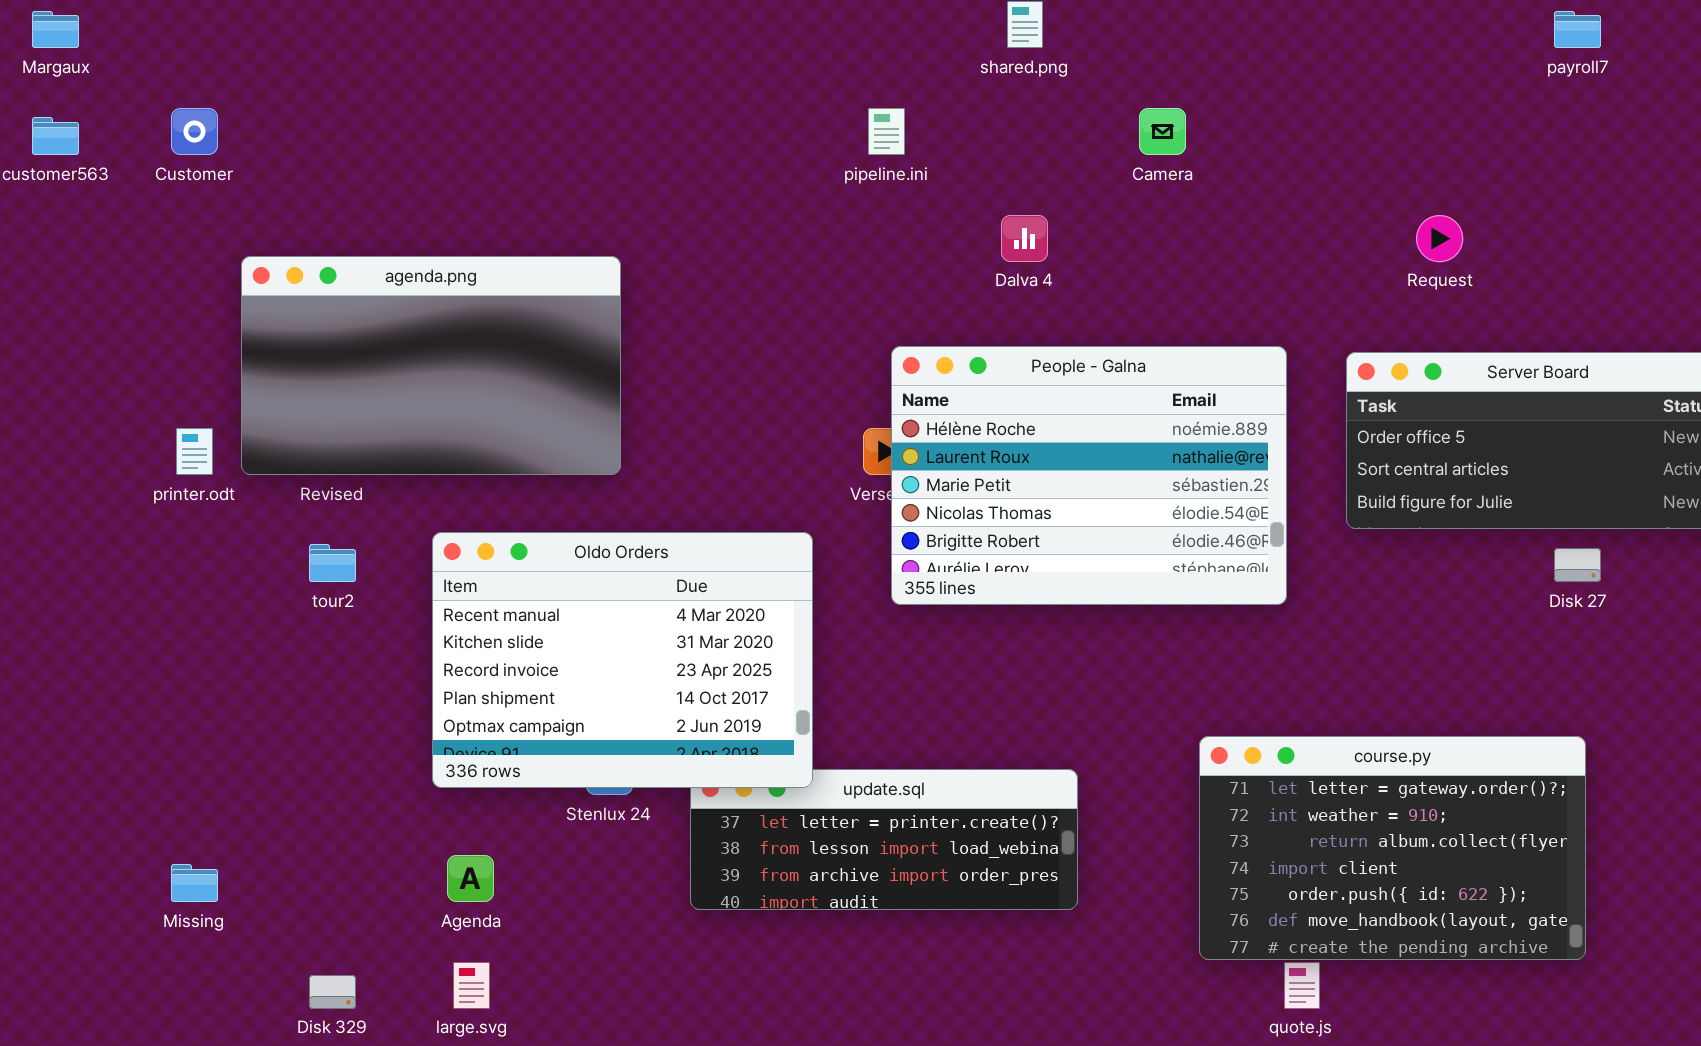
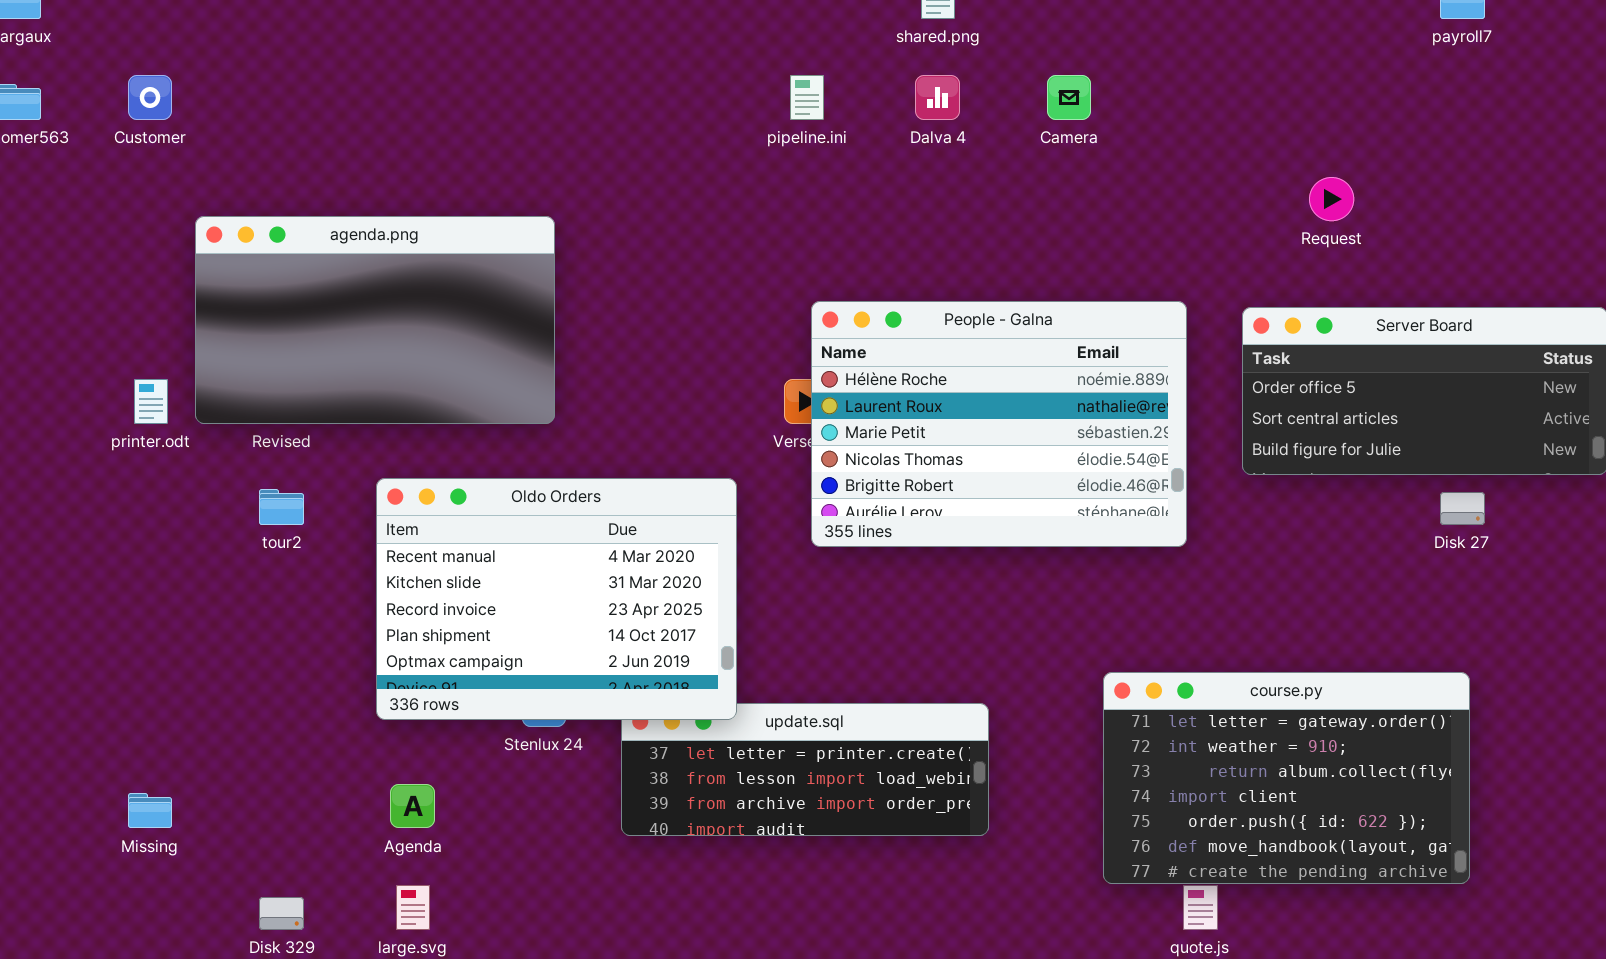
Dalva 4: [1001,215,1048,262] -> [915,75,960,120], moved

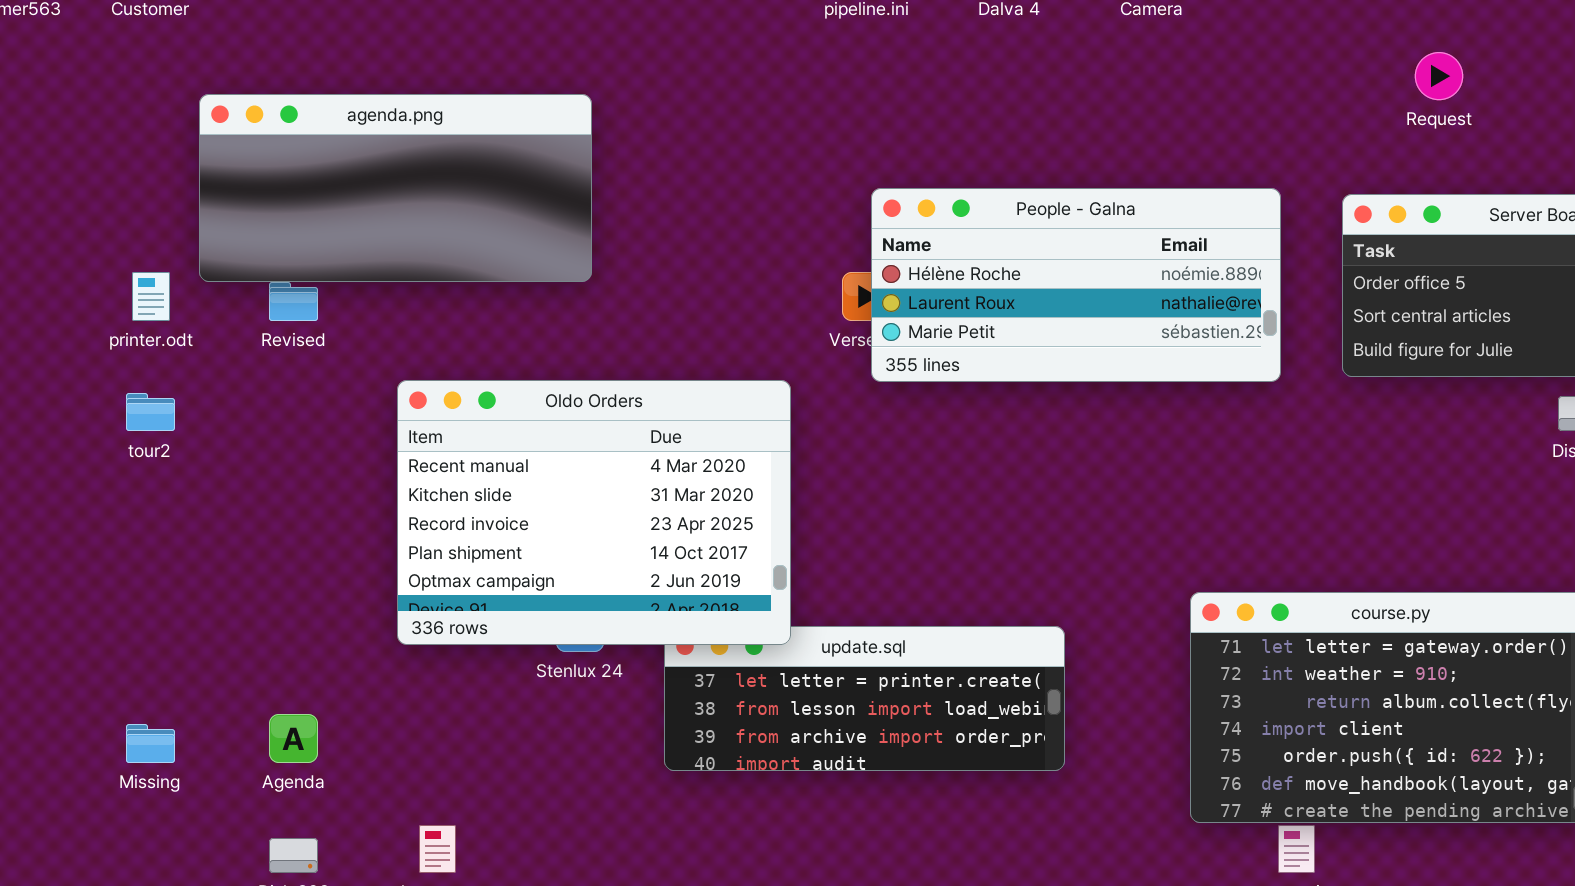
agenda.png: [195,216,555,424] -> [199,94,592,282], resized
People - Galna: [811,301,1187,547] -> [871,188,1281,382], resized
tour2: [259,489,304,525] -> [126,393,175,431], moved
Agenda: [390,784,435,828] -> [269,714,318,763], moved

